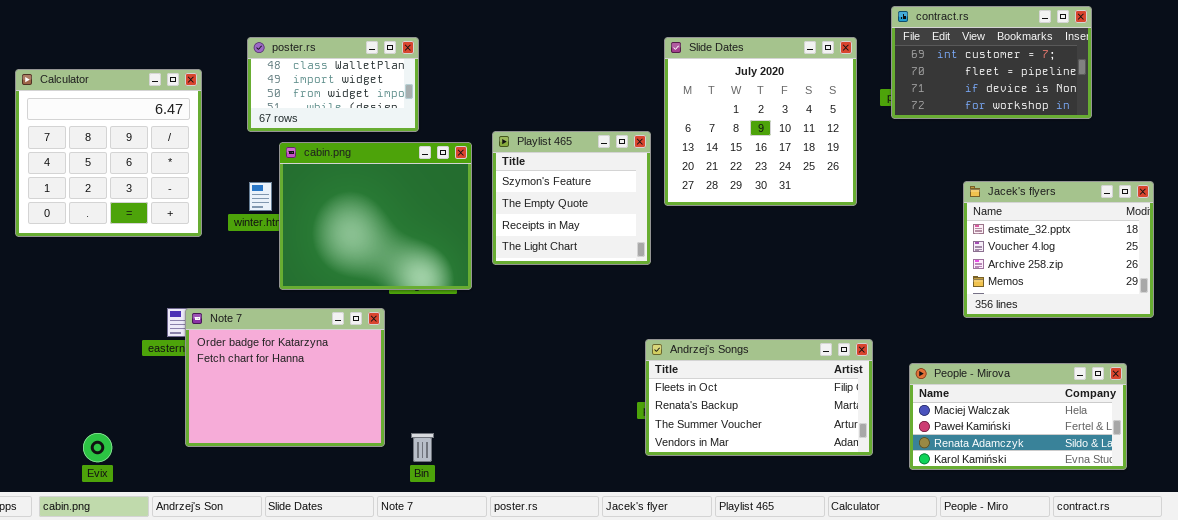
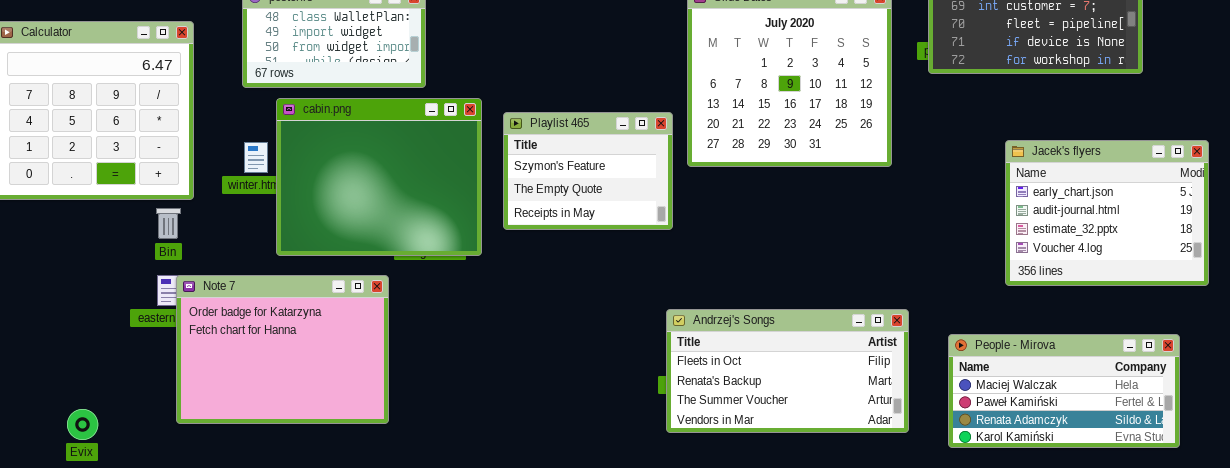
Playlist 465: [492,131,651,265] -> [503,112,673,230], resized
Jacek's flyers: [963,181,1154,318] -> [1005,140,1209,286], scrolled up 2 rows
Bin: [411,433,434,462] -> [156,208,181,239], moved

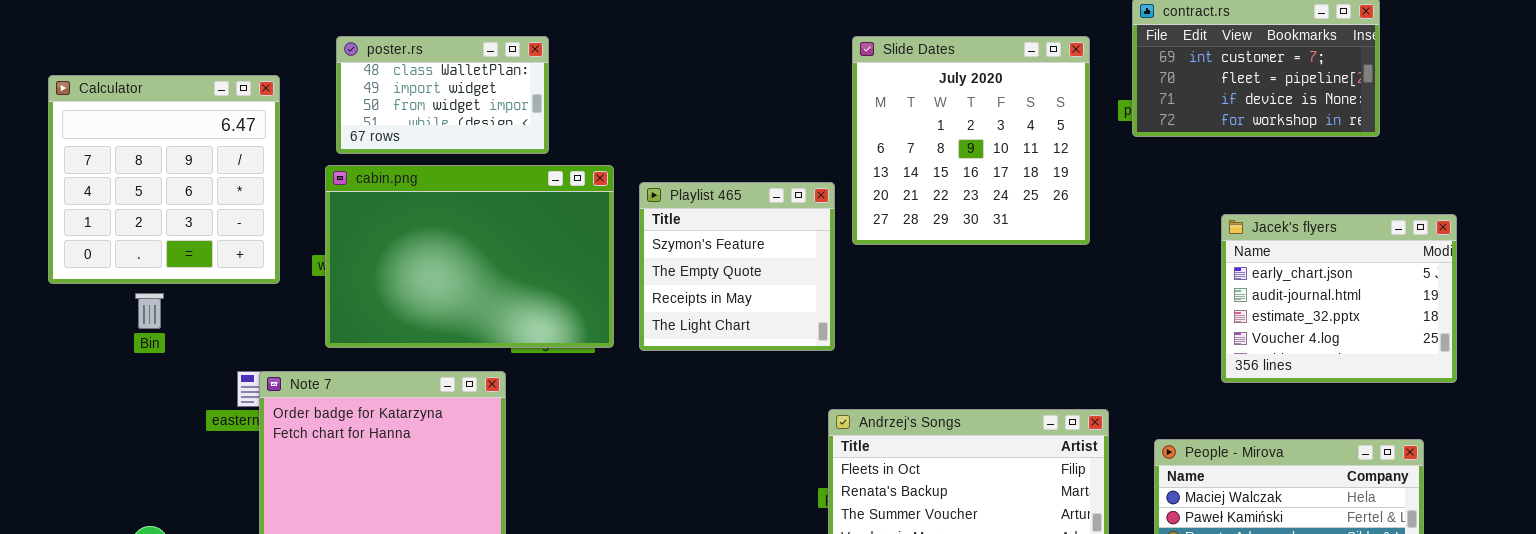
cabin.png: [276,98,482,256] -> [325,165,614,348], resized
Playlist 465: [503,112,673,230] -> [639,182,835,351], resized
Bin: [156,208,181,239] -> [135,293,164,329], moved

